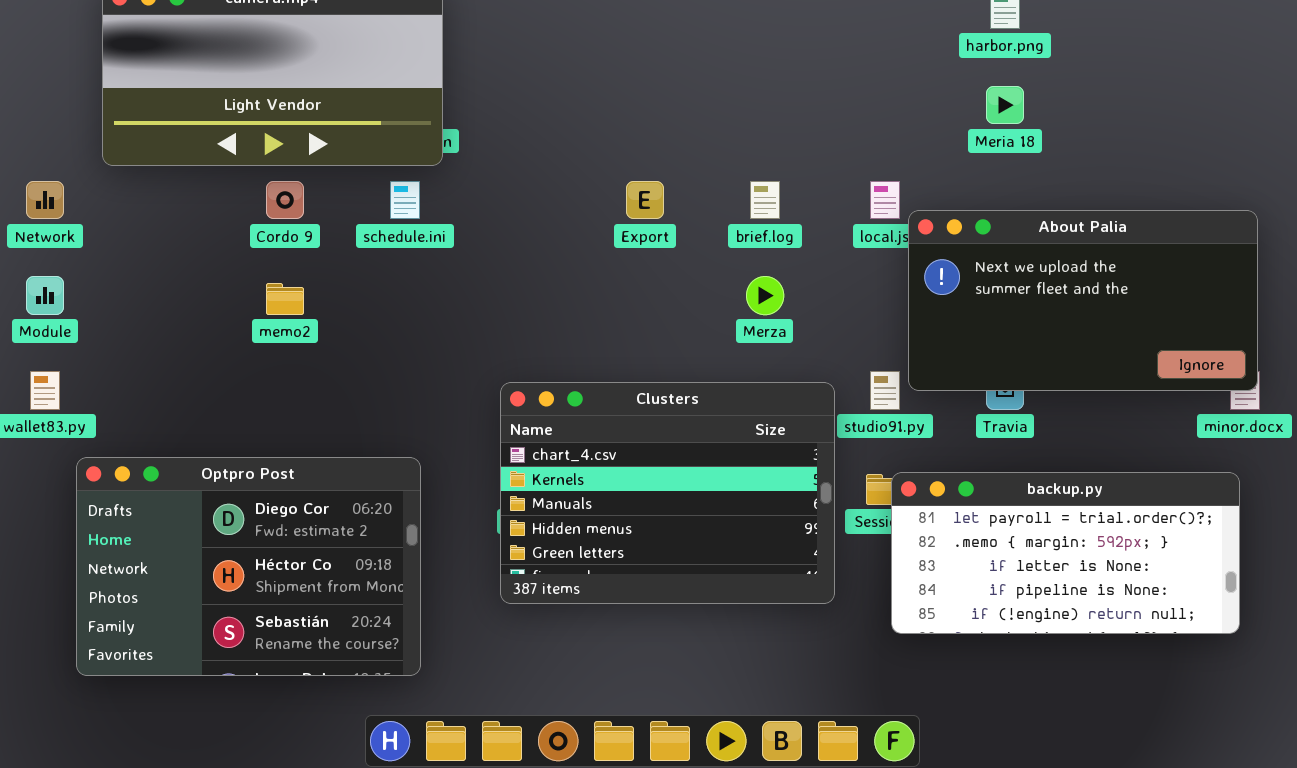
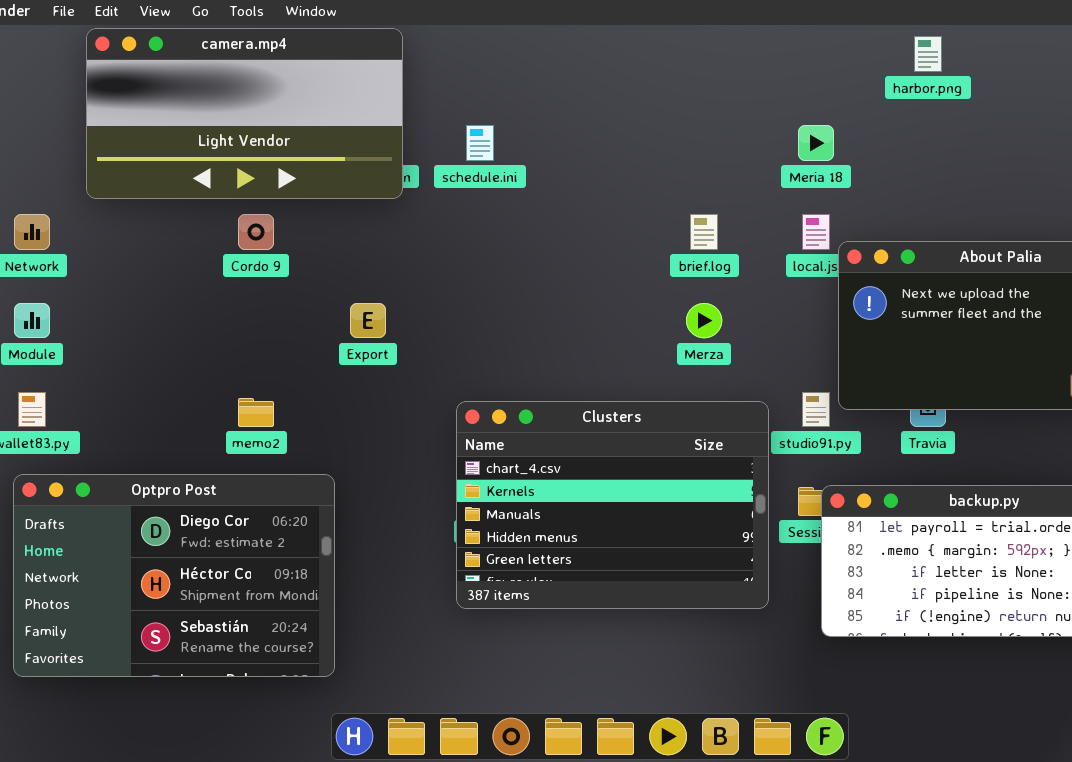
Meria 18: [986,86,1024,124] -> [798,125,834,161], moved
schedule.ini: [390,181,420,219] -> [466,125,494,161], moved
Export: [626,181,664,219] -> [350,303,386,338], moved
memo2: [266,283,304,315] -> [238,398,274,427], moved
Optpro Post: [76,457,421,676] -> [13,474,335,677], moved

